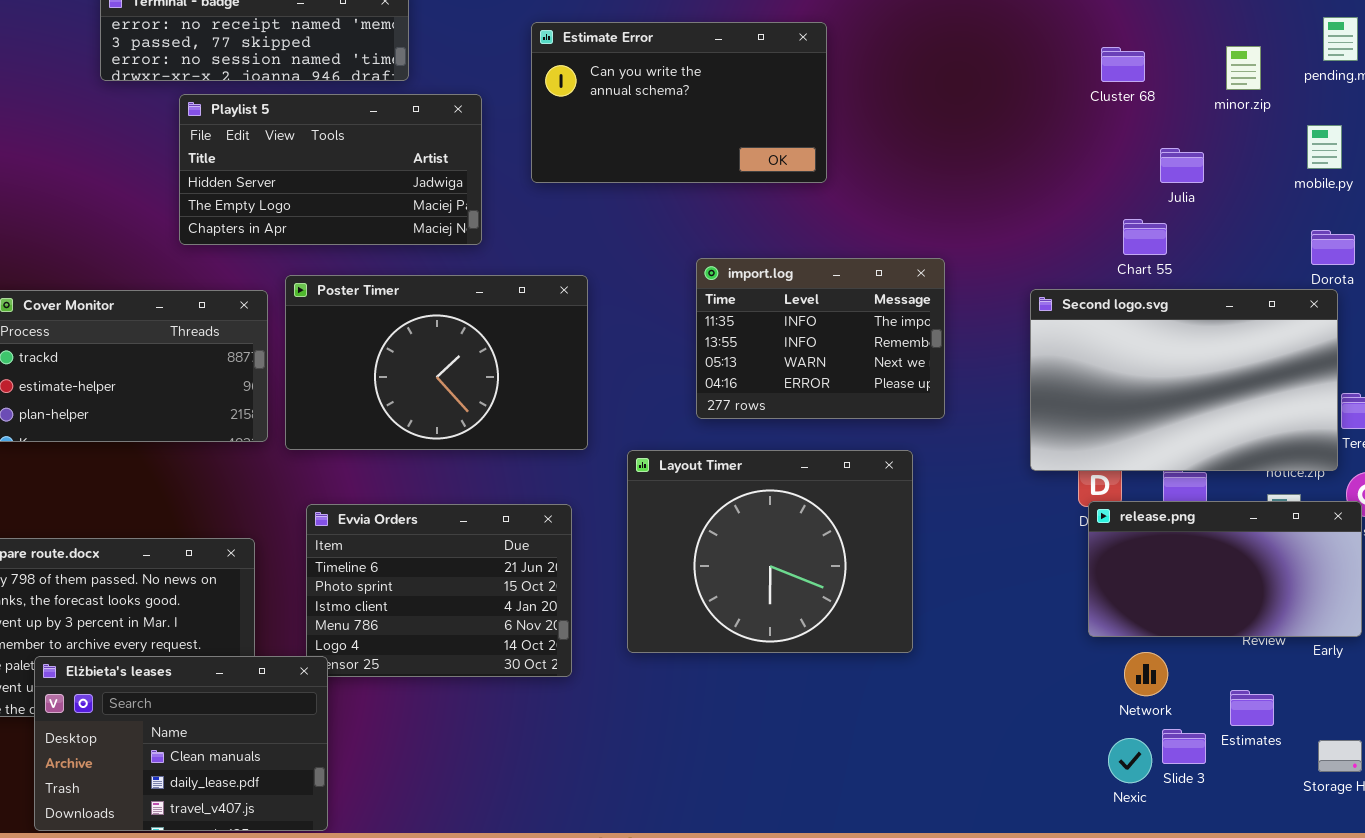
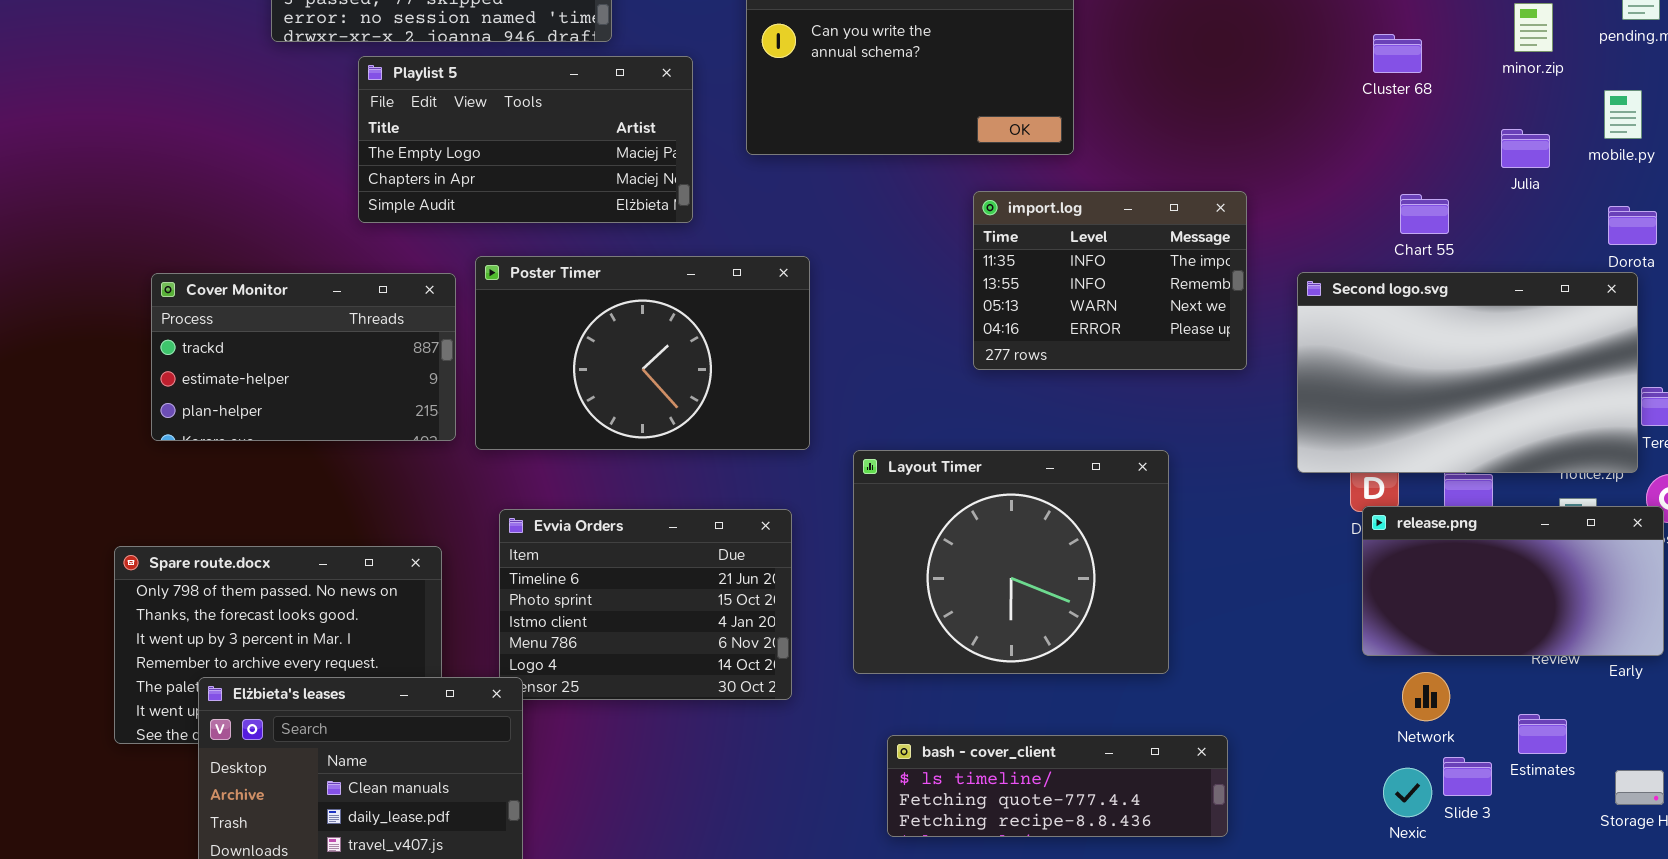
Cluster 68: [1101,47,1145,82] -> [1373,34,1422,73], moved
Playlist 5: [179,94,482,245] -> [358,56,693,223], scrolled down 1 row
Julia: [1160,148,1204,183] -> [1501,129,1550,168], moved
import.log: [696,258,945,419] -> [973,191,1247,370], moved
bash - cover_client: none -> [887,735,1228,837], opened

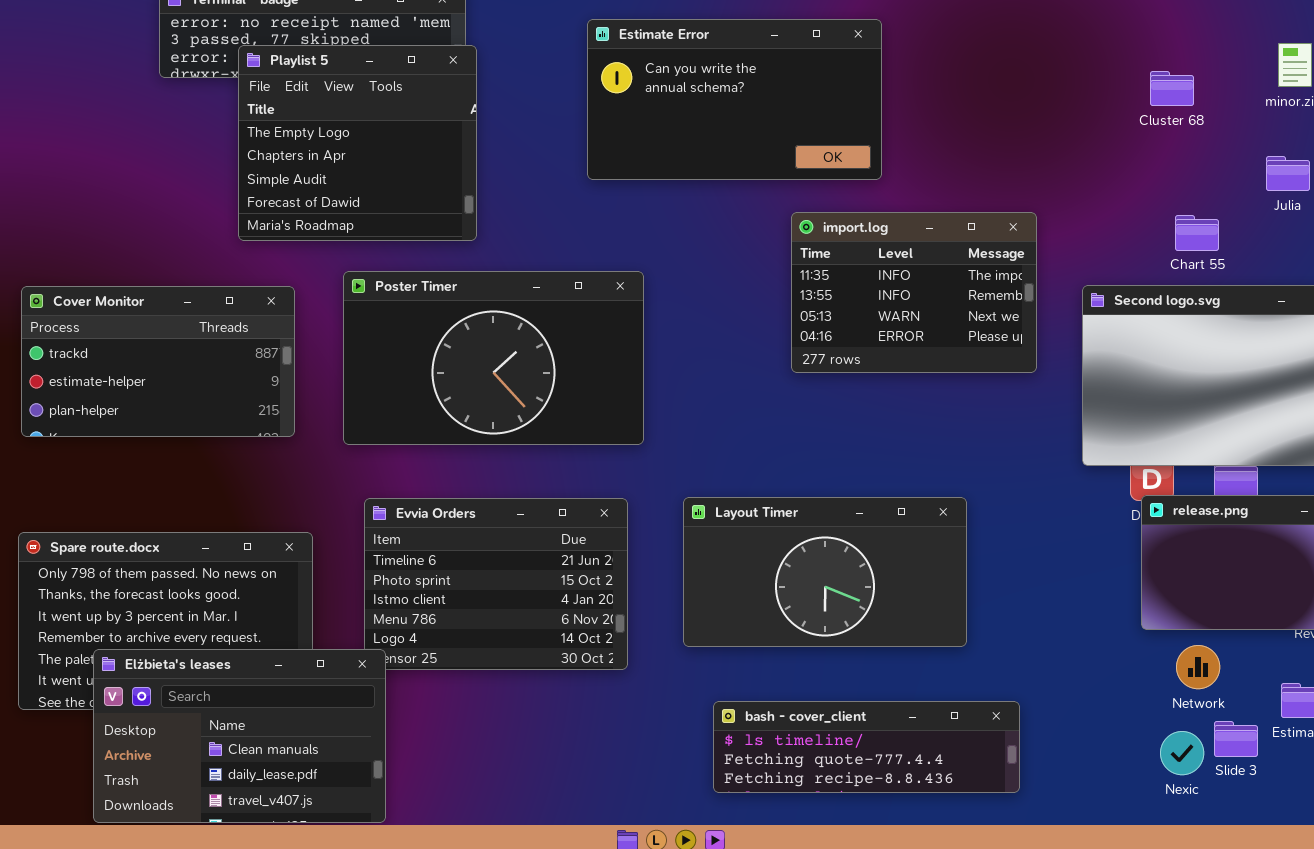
Playlist 5: [358,56,693,223] -> [238,45,477,241], resized
Cover Monitor: [151,273,456,441] -> [21,286,295,437], moved
Layout Timer: [853,450,1169,674] -> [683,497,967,647], resized

